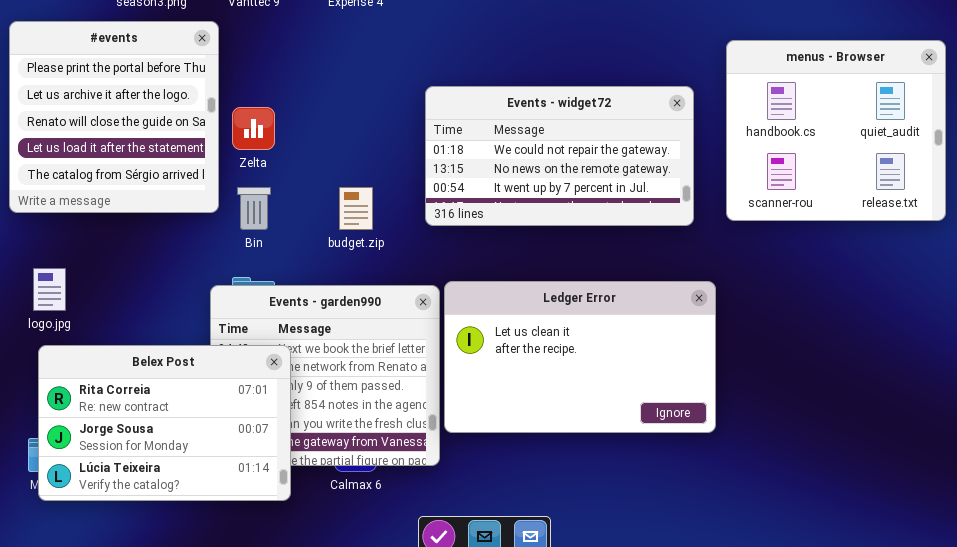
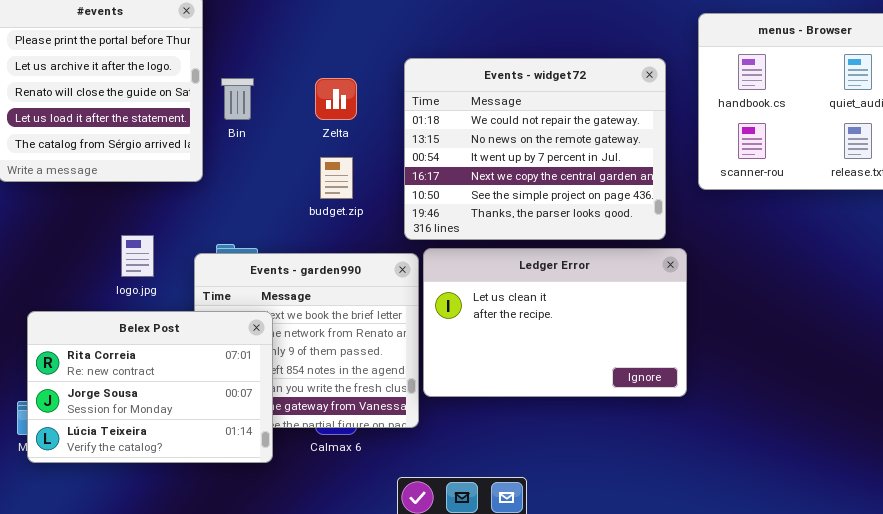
Events - widget72: [425,86,694,226] -> [404,58,666,240], resized
Zelta: [232,107,275,150] -> [315,78,357,120], moved
Bin: [237,187,271,230] -> [221,78,254,120], moved
logo.jpg: [33,268,66,311] -> [121,235,154,277], moved

